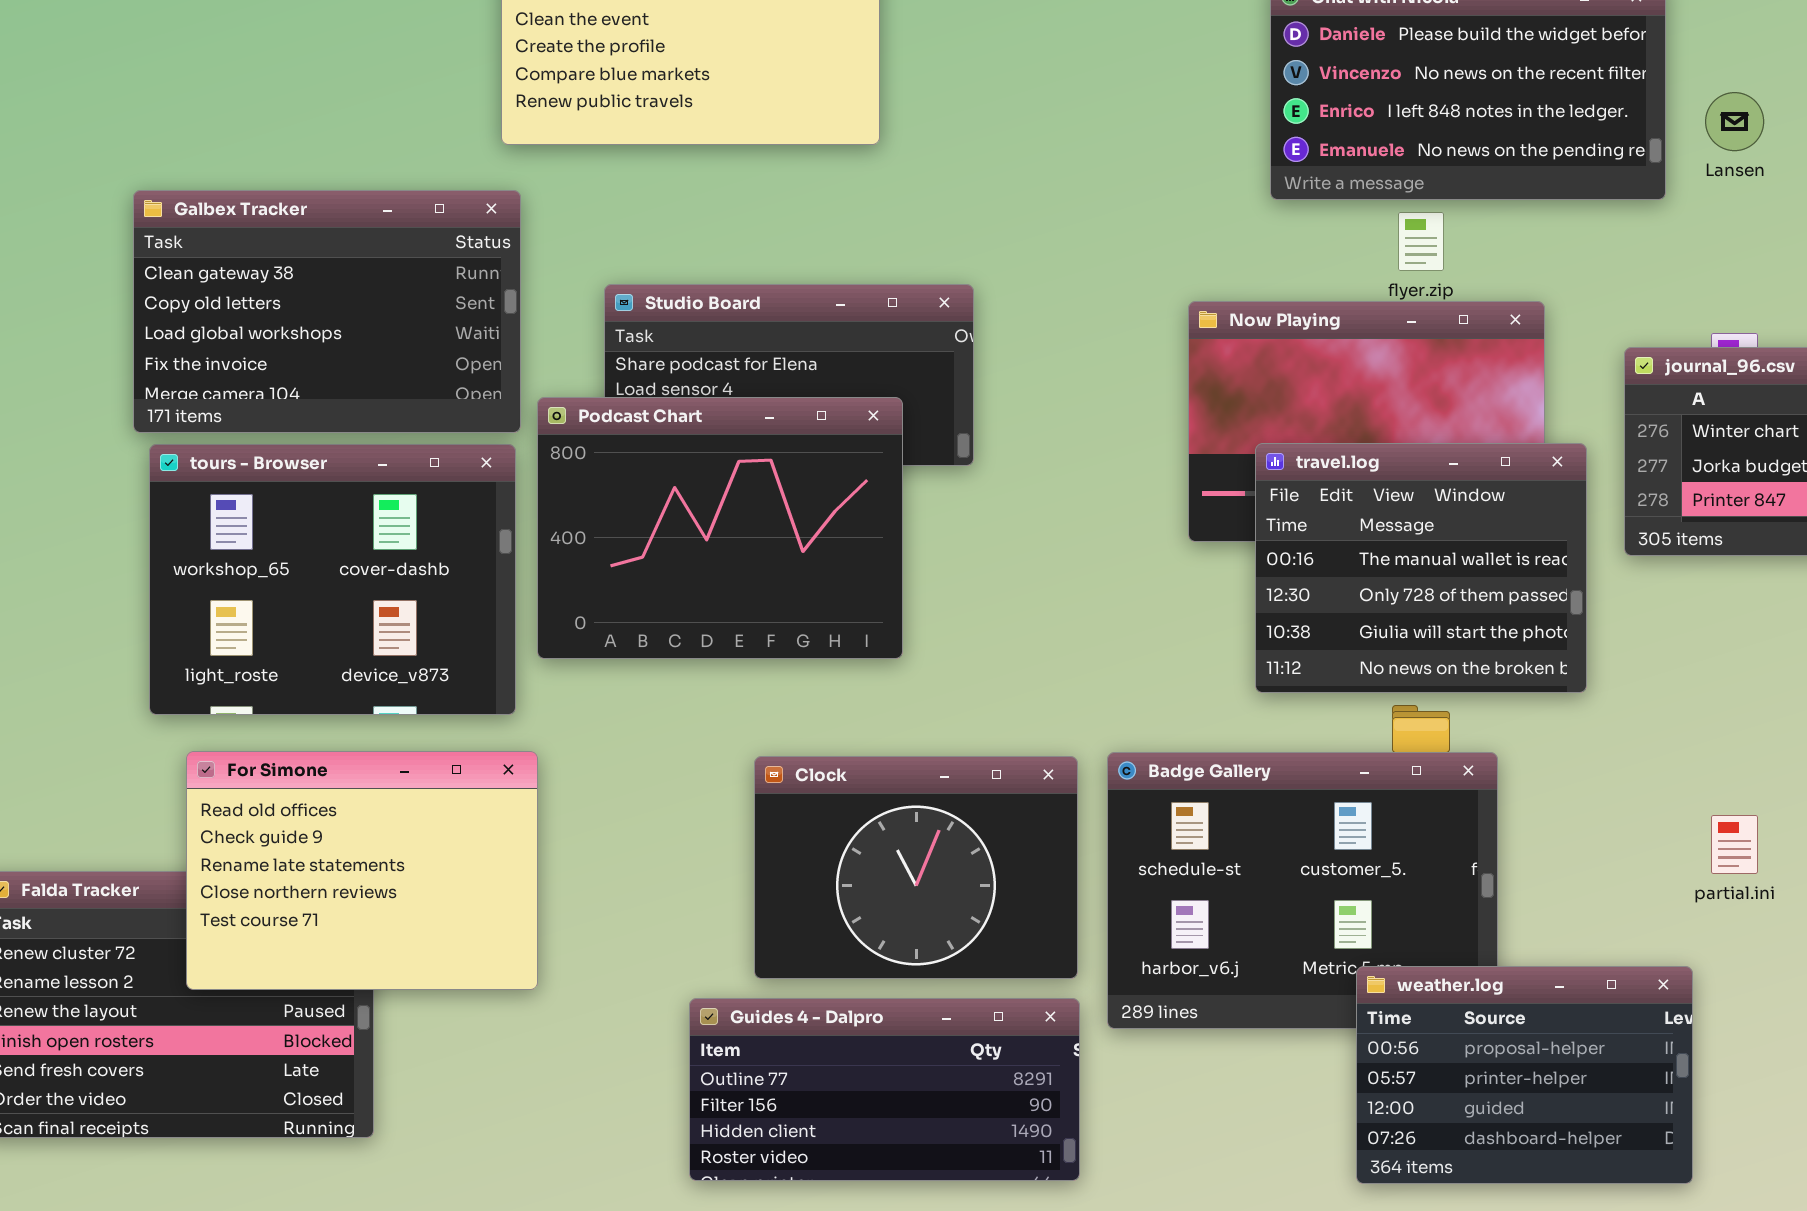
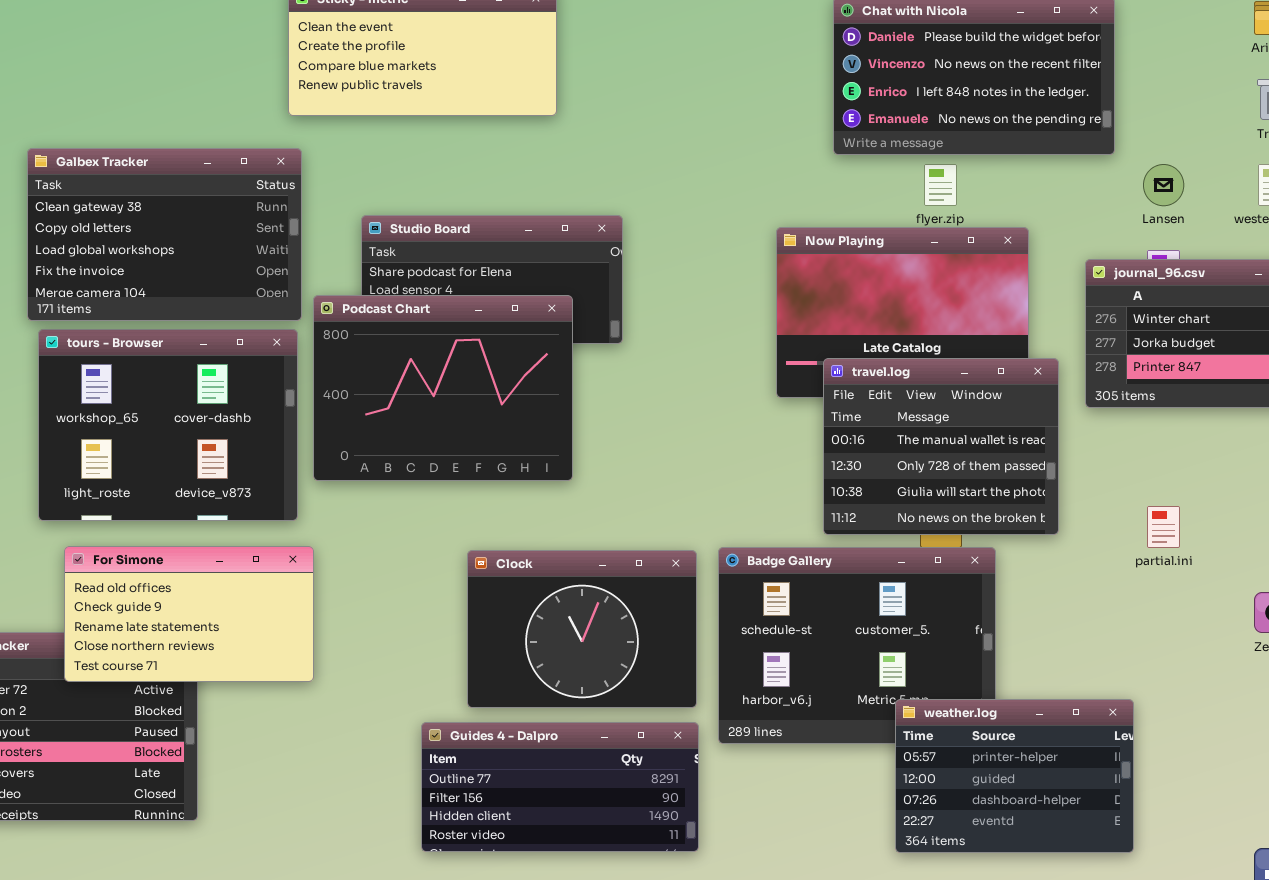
Lansen: [1705,92,1764,151] -> [1143,164,1184,206], moved
travel.log: [1255,443,1587,693] -> [823,358,1059,535], moved
For Simone: [186,751,538,990] -> [64,546,314,682], resized
partial.ini: [1711,815,1758,874] -> [1147,506,1180,548], moved
weather.log: [1356,966,1693,1184] -> [895,699,1134,853], scrolled down 1 row

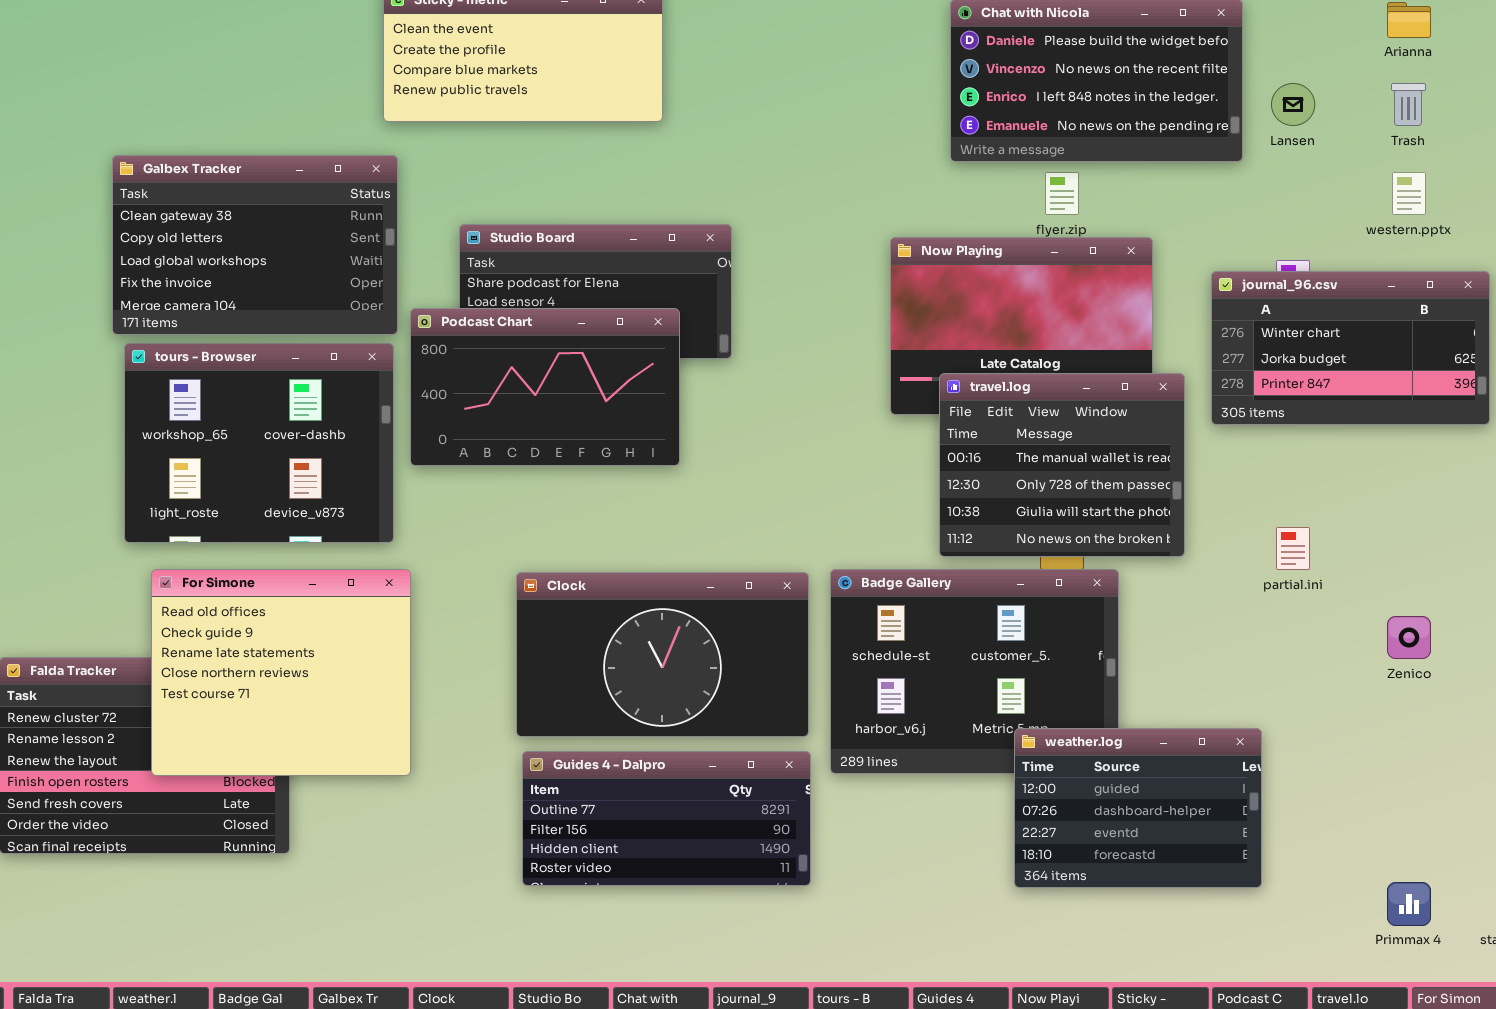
Lansen: [1143,164,1184,206] -> [1271,83,1315,126], moved
Podcast Chart: [313,295,573,481] -> [410,308,680,466], resized
For Simone: [64,546,314,682] -> [151,569,411,776], resized
Clock: [467,550,697,708] -> [516,572,809,737], resized
weather.log: [895,699,1134,853] -> [1014,728,1262,888], scrolled down 1 row

